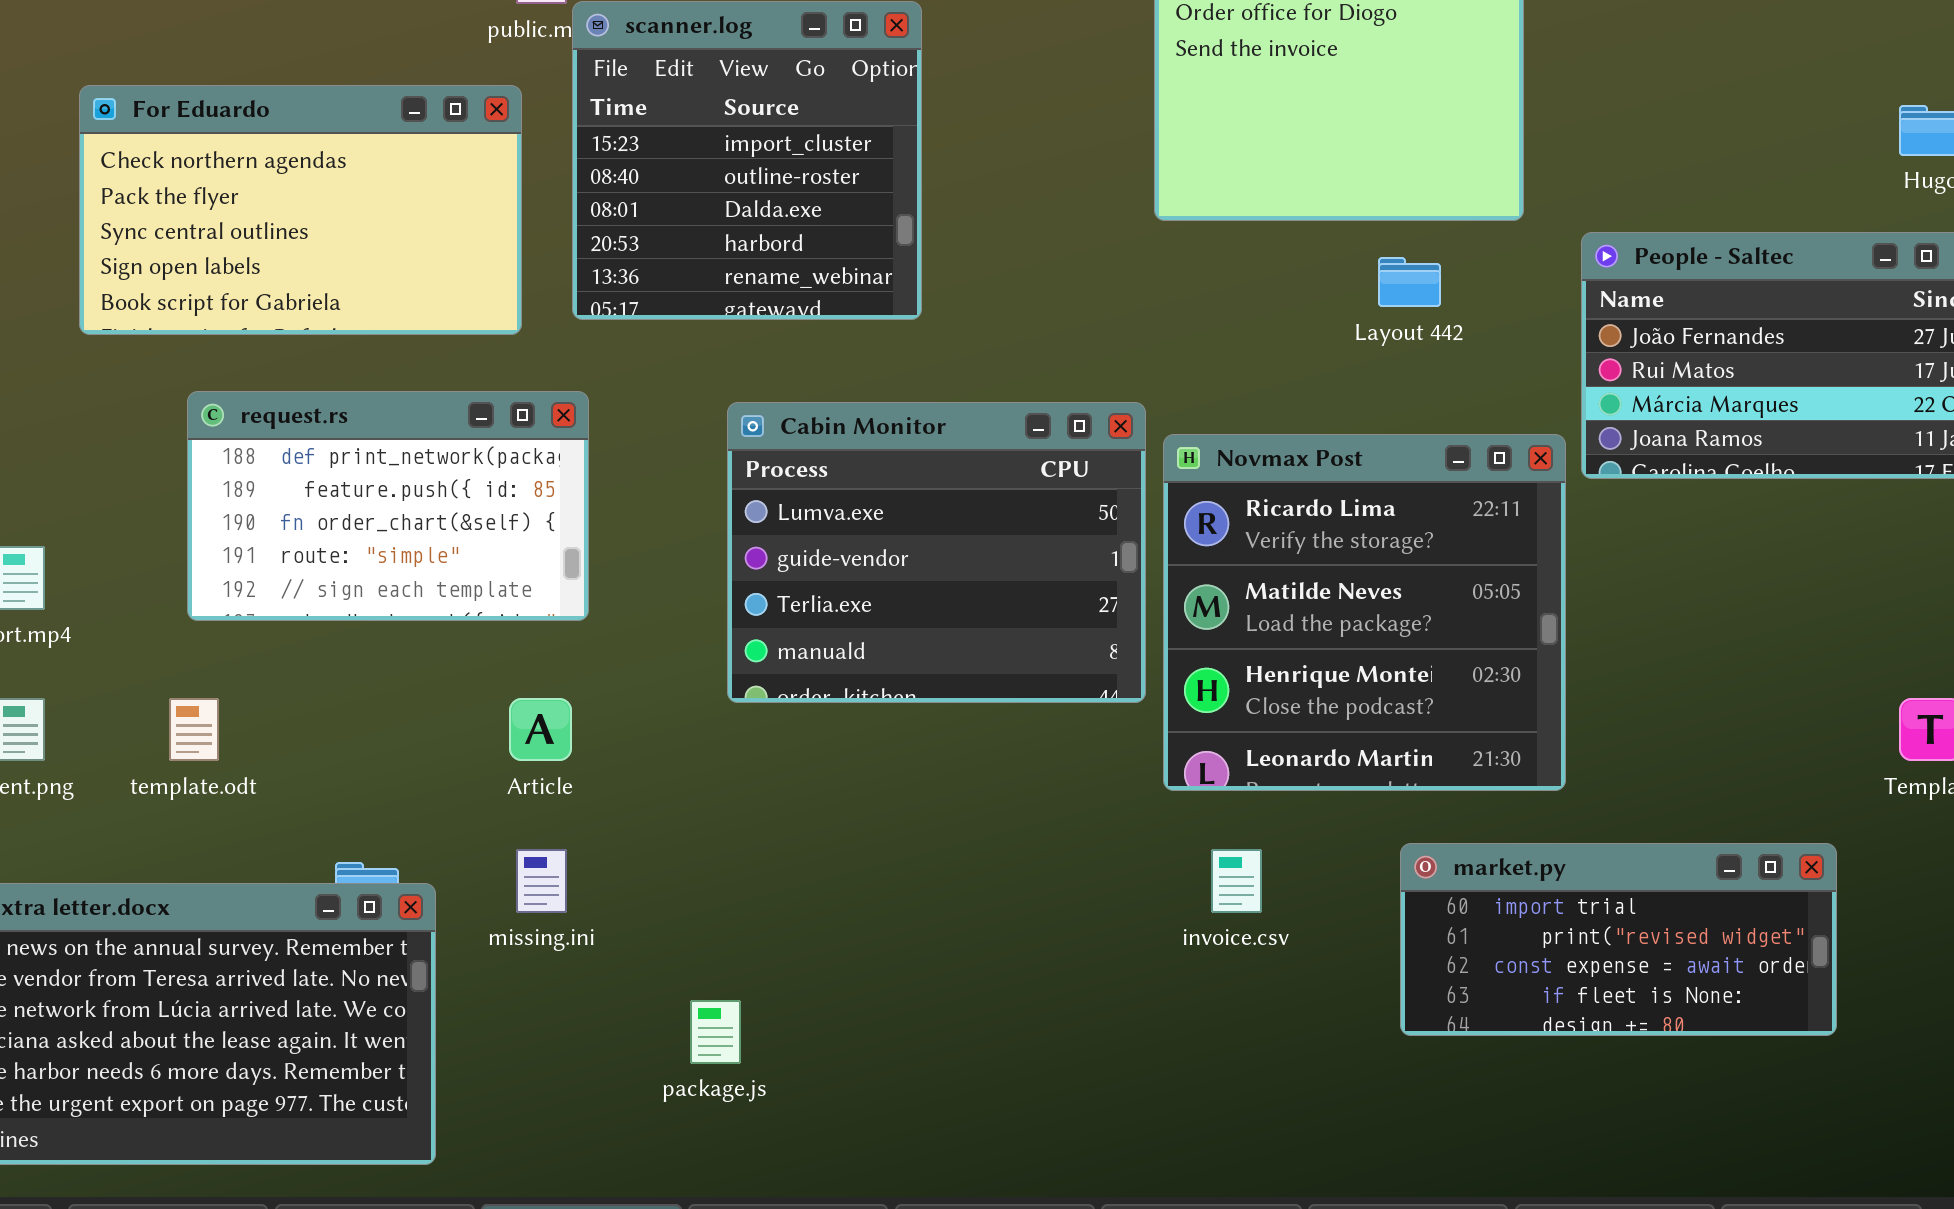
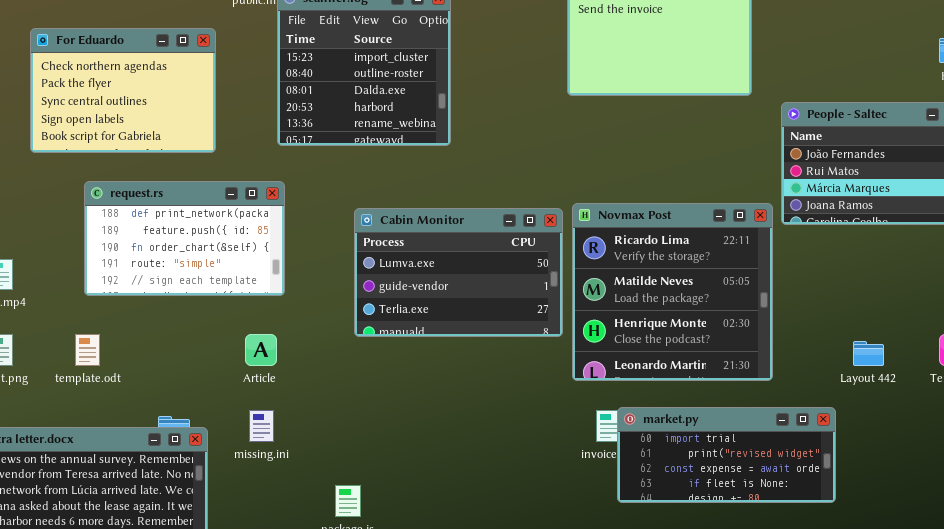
For Eduardo: [79,85,522,335] -> [30,28,216,153], resized
Layout 442: [1378,257,1441,307] -> [853,341,884,366], moved
Cabin Monitor: [727,402,1146,703] -> [354,208,563,337], resized
market.py: [1400,843,1837,1036] -> [617,407,836,503], moved

